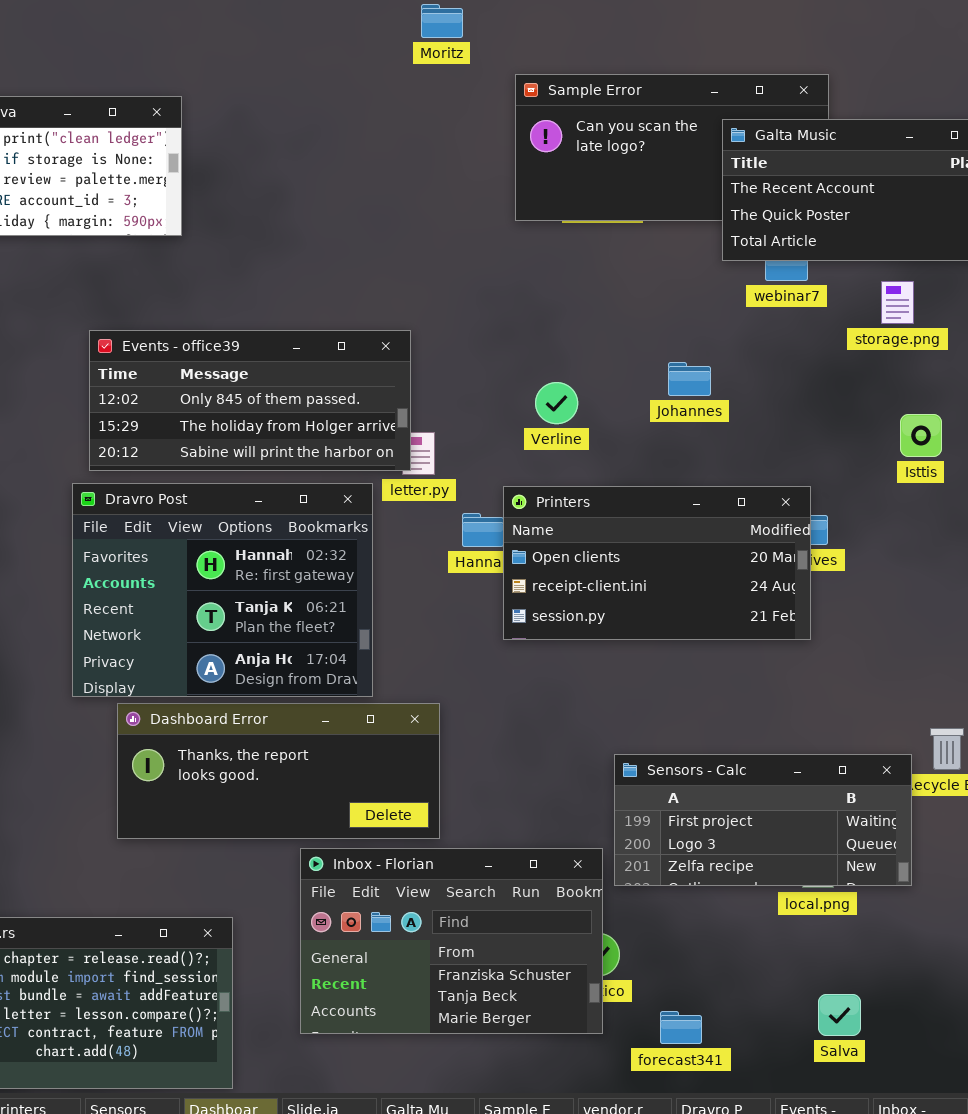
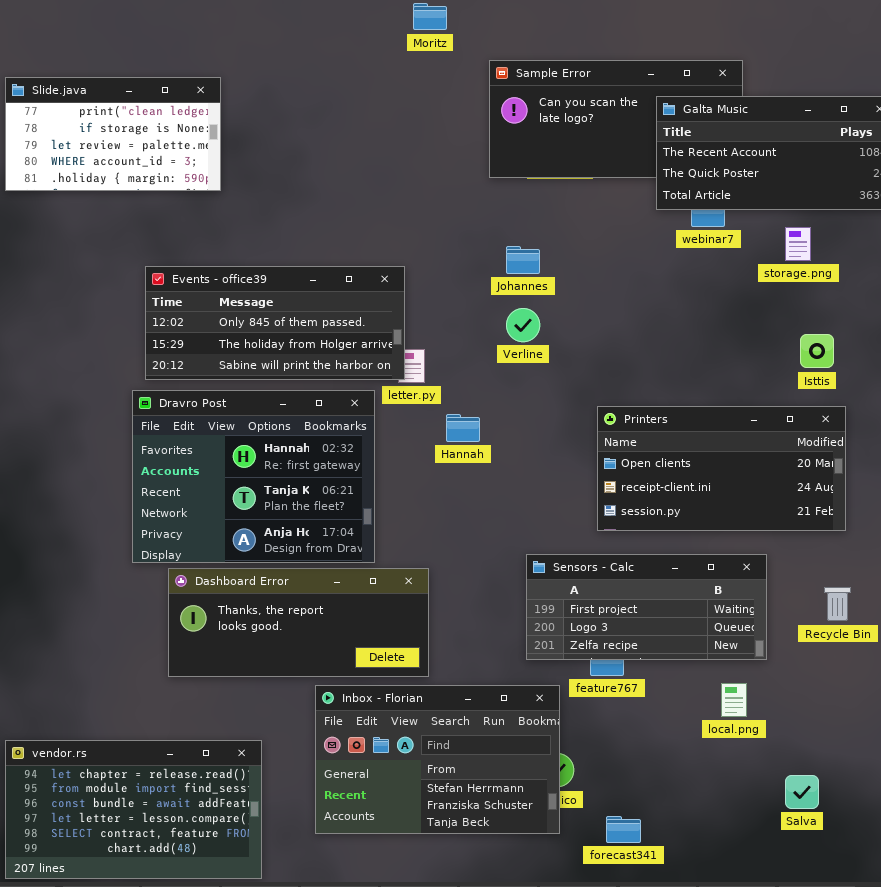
Johannes: [668,362,711,396] -> [506,246,540,274], moved
Printers: [503,486,811,640] -> [597,406,846,531], moved
Sensors - Calc: [614,754,912,886] -> [526,554,767,660], moved
Inbox - Florian: [300,848,603,1034] -> [315,685,560,834], scrolled up 1 row
Salva: [818,994,861,1036] -> [785,775,819,809], moved

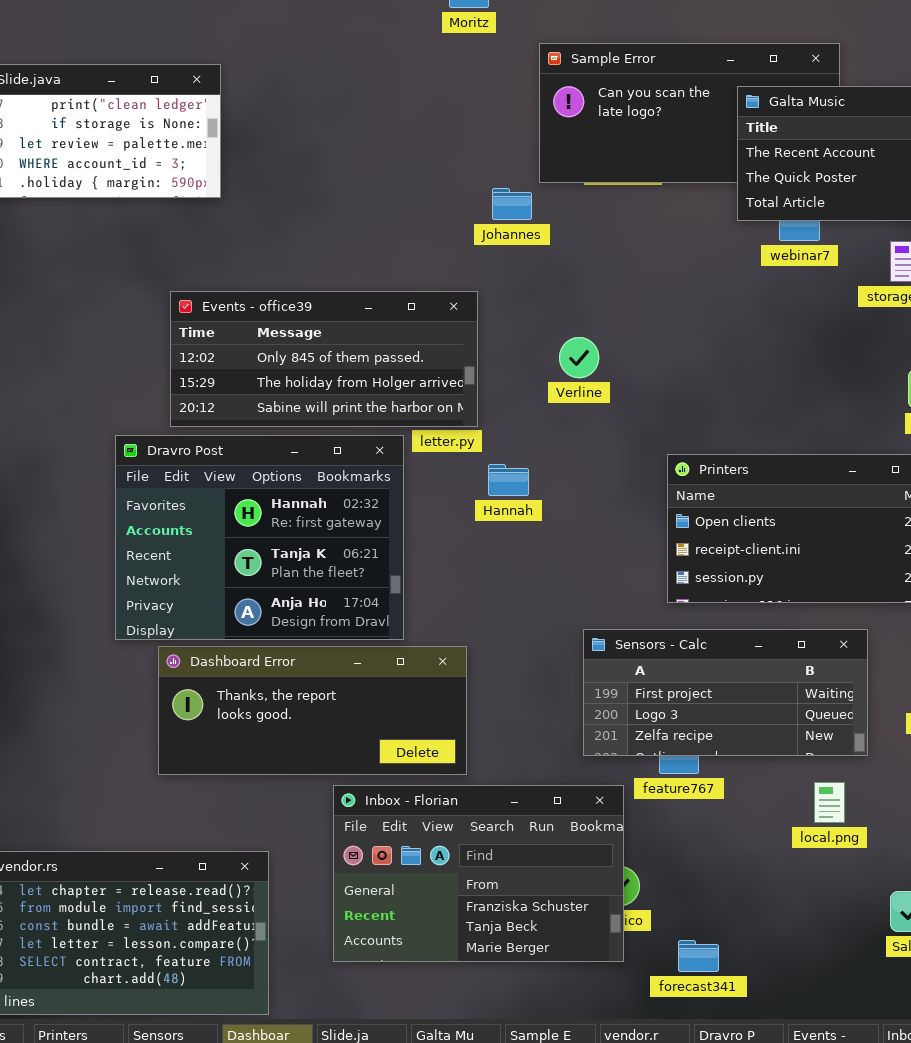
Johannes: [506,246,540,274] -> [492,188,532,220], moved
Events - office39: [145,266,405,380] -> [170,291,478,427], moved
Inbox - Florian: [315,685,560,834] -> [333,785,624,962], scrolled down 1 row

